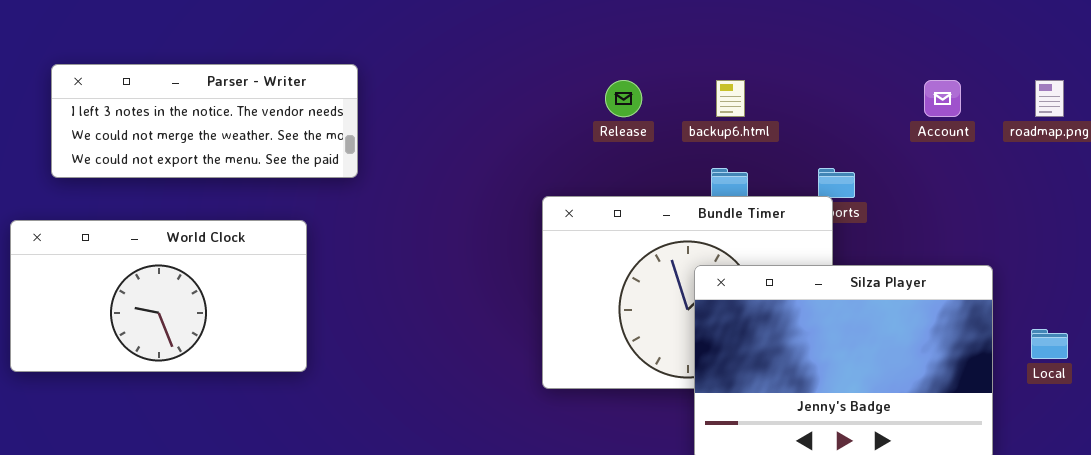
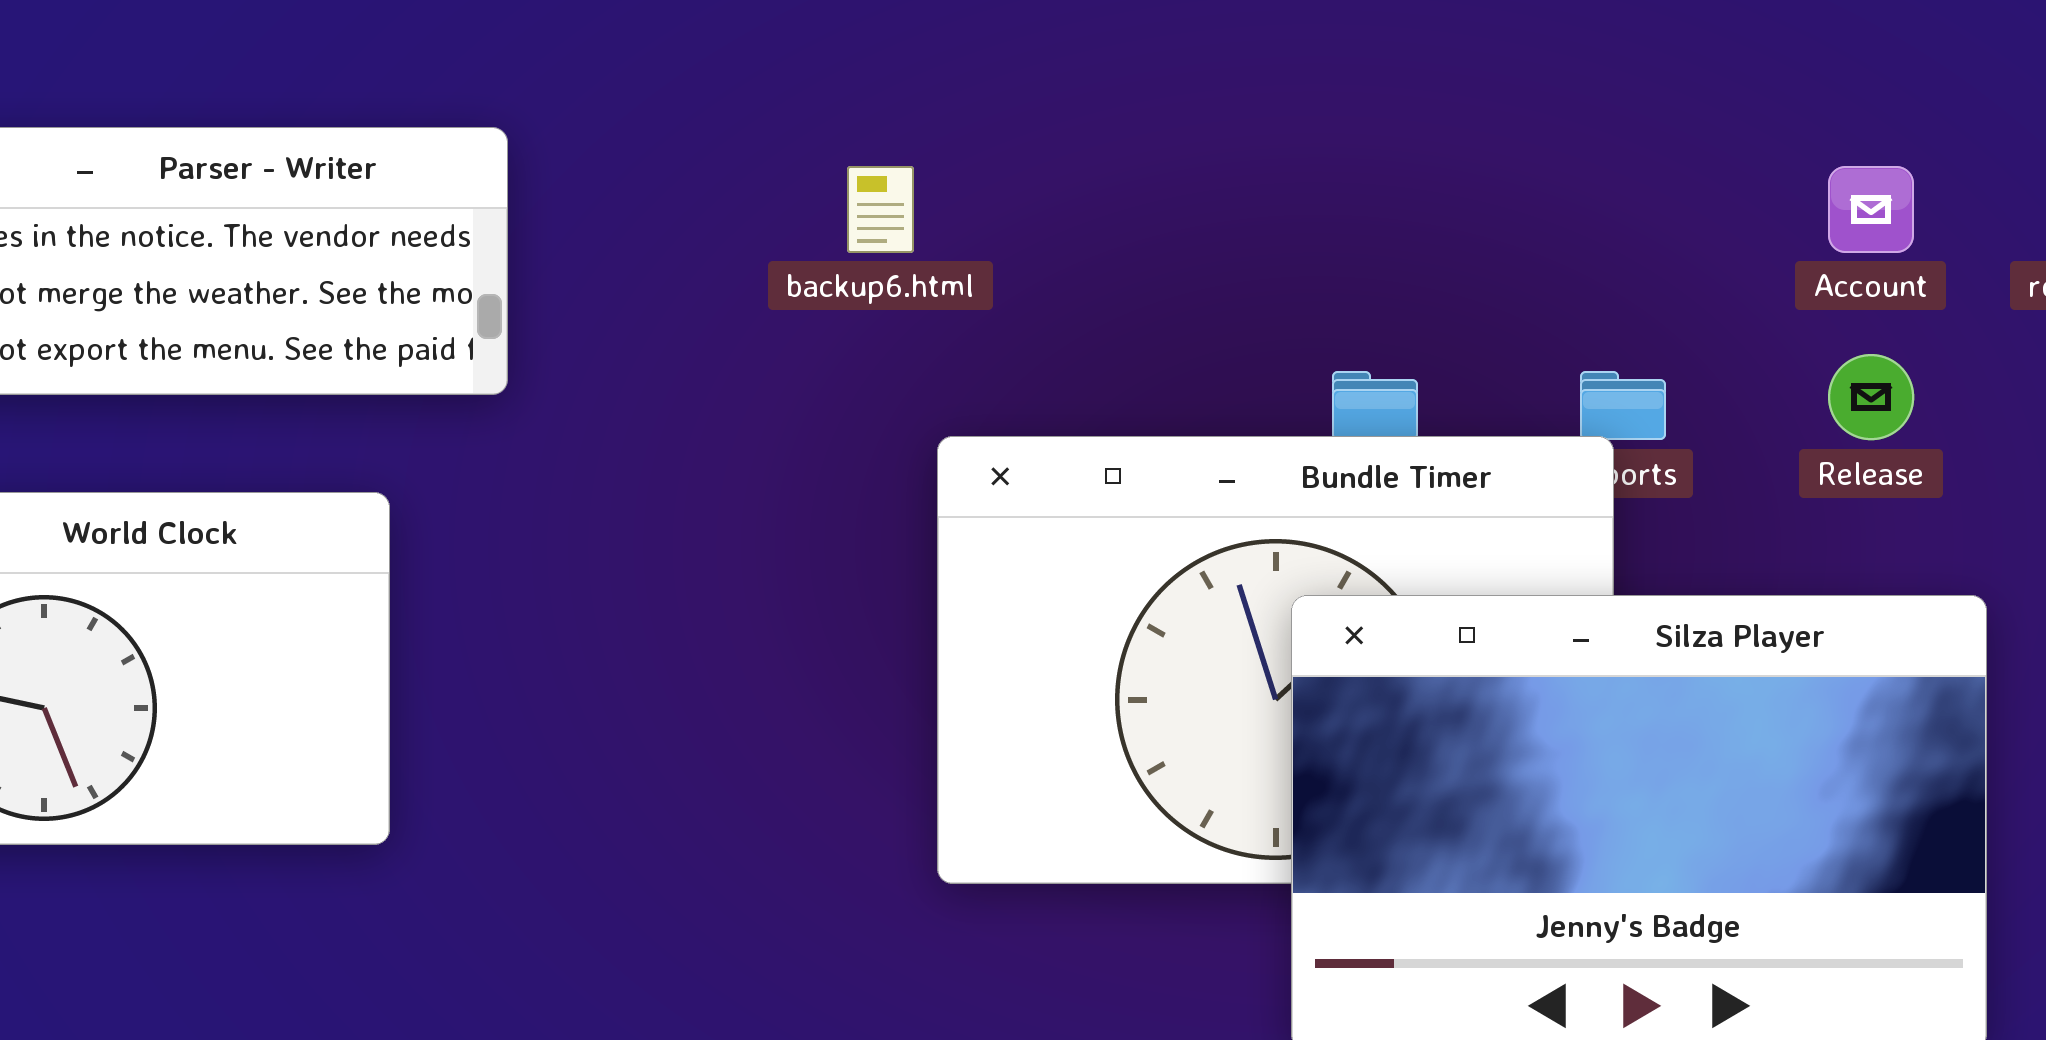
Release: [605,80,642,117] -> [1828,354,1914,440], moved
backup6.html: [716,80,745,117] -> [847,166,914,253], moved

